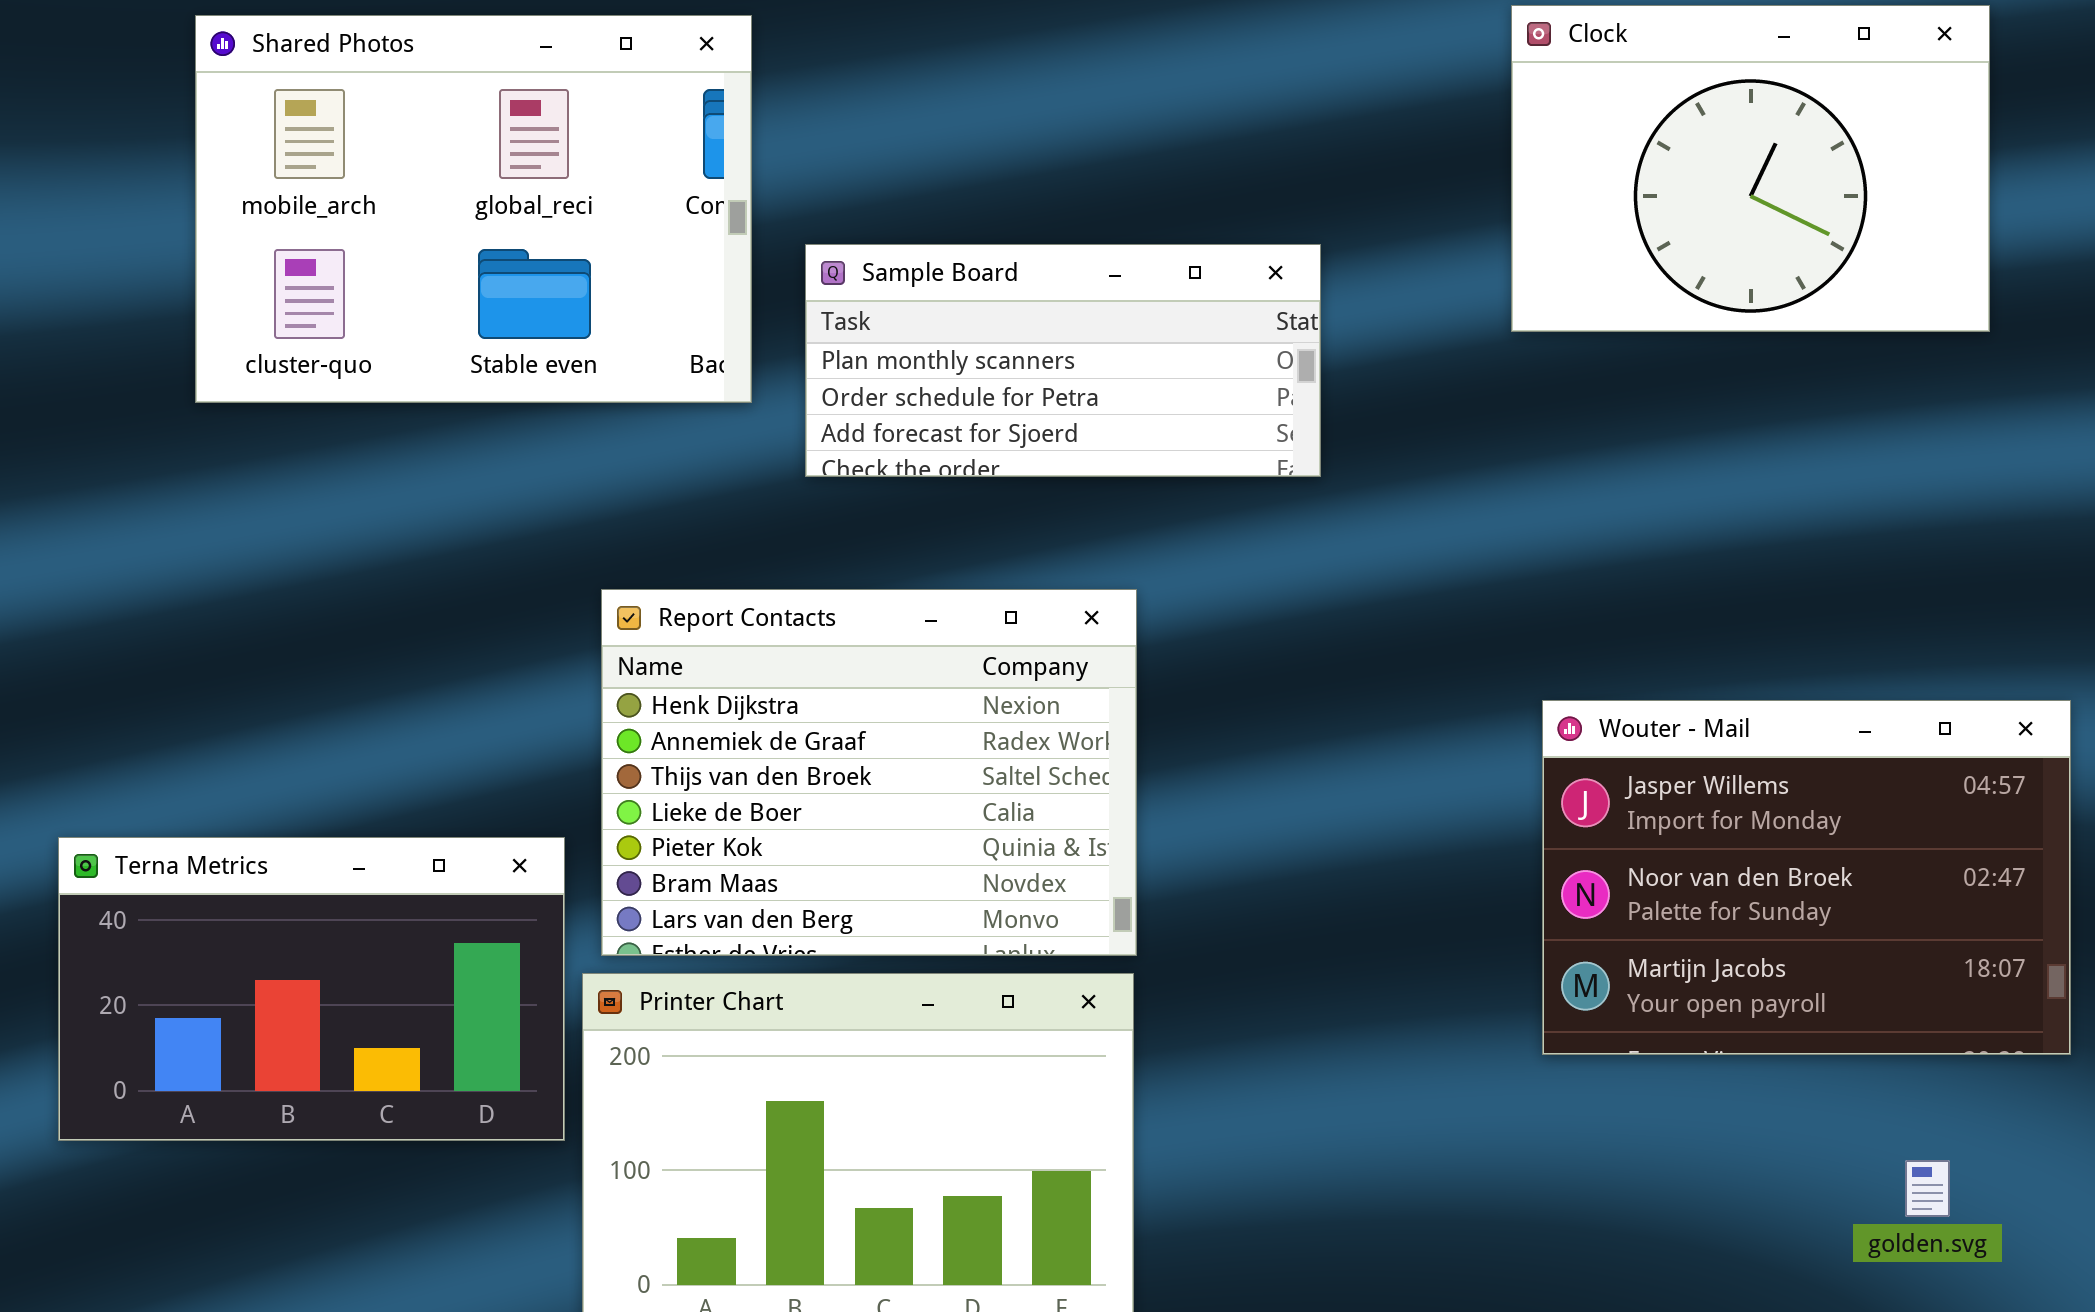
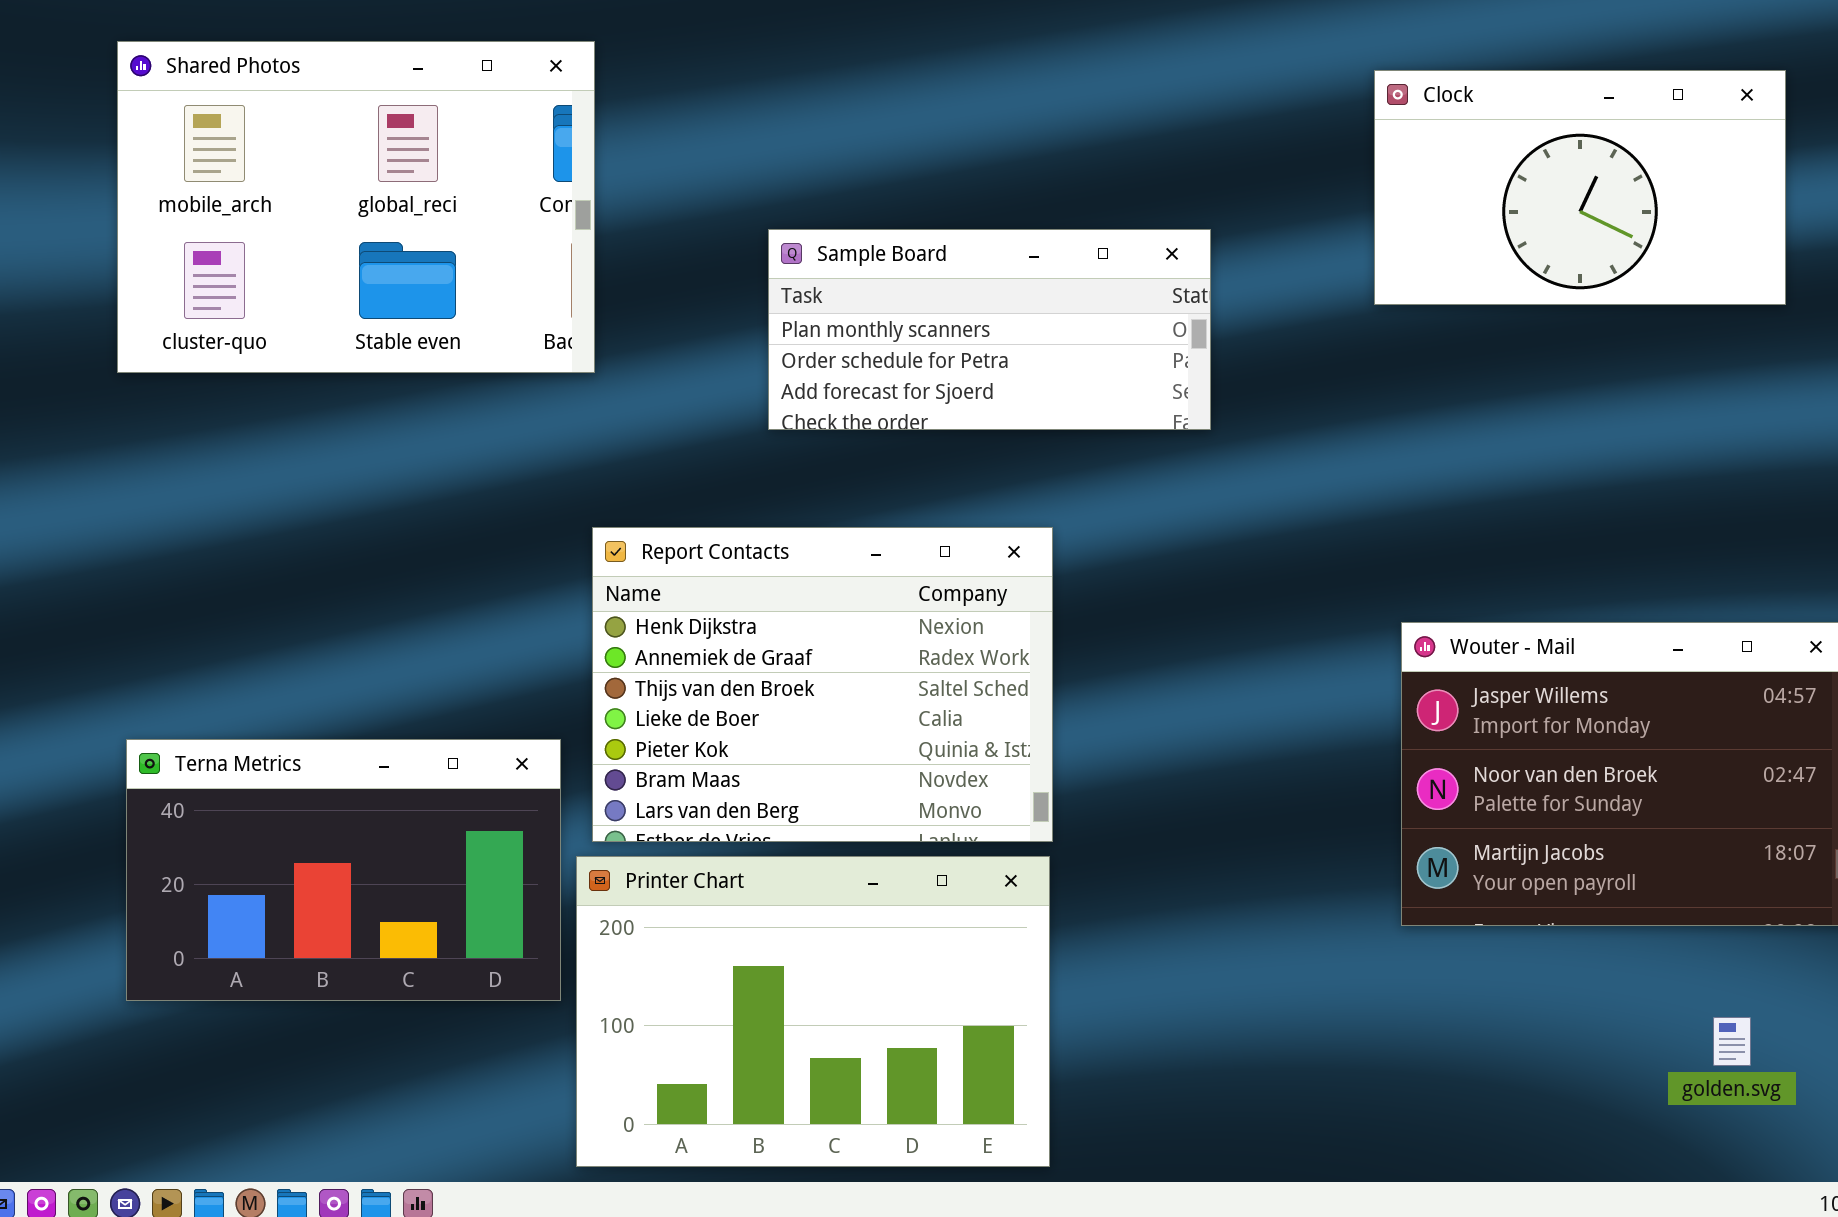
Clock: [1511,5,1990,332] -> [1374,70,1786,305], resized
Shared Photos: [195,15,752,403] -> [117,41,595,373], moved

